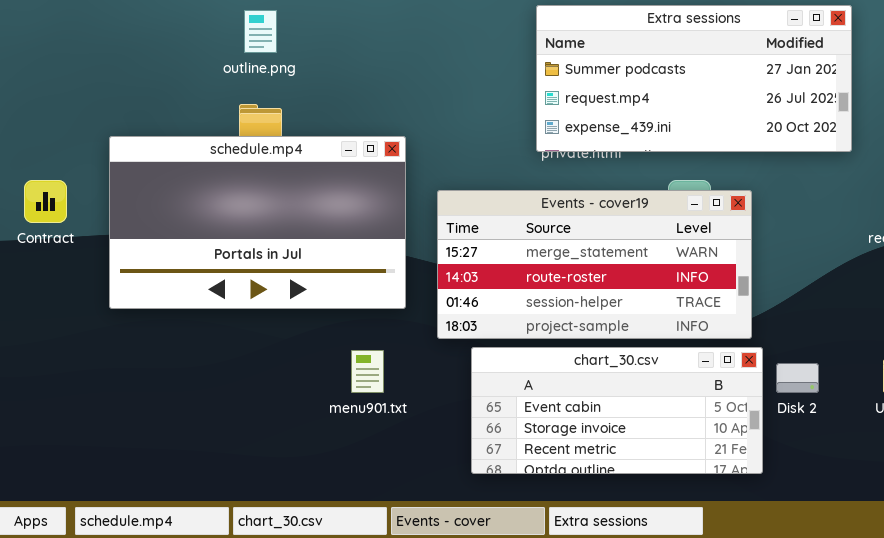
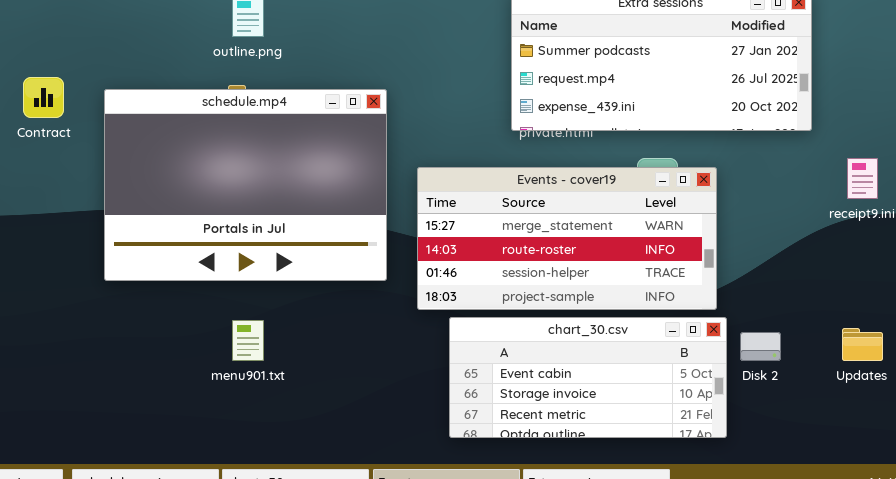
schedule.mp4: [109,136,406,309] -> [104,89,387,281], resized
Contract: [24,180,67,223] -> [23,77,64,118], moved
menu901.txt: [351,350,384,393] -> [232,320,264,361], moved

